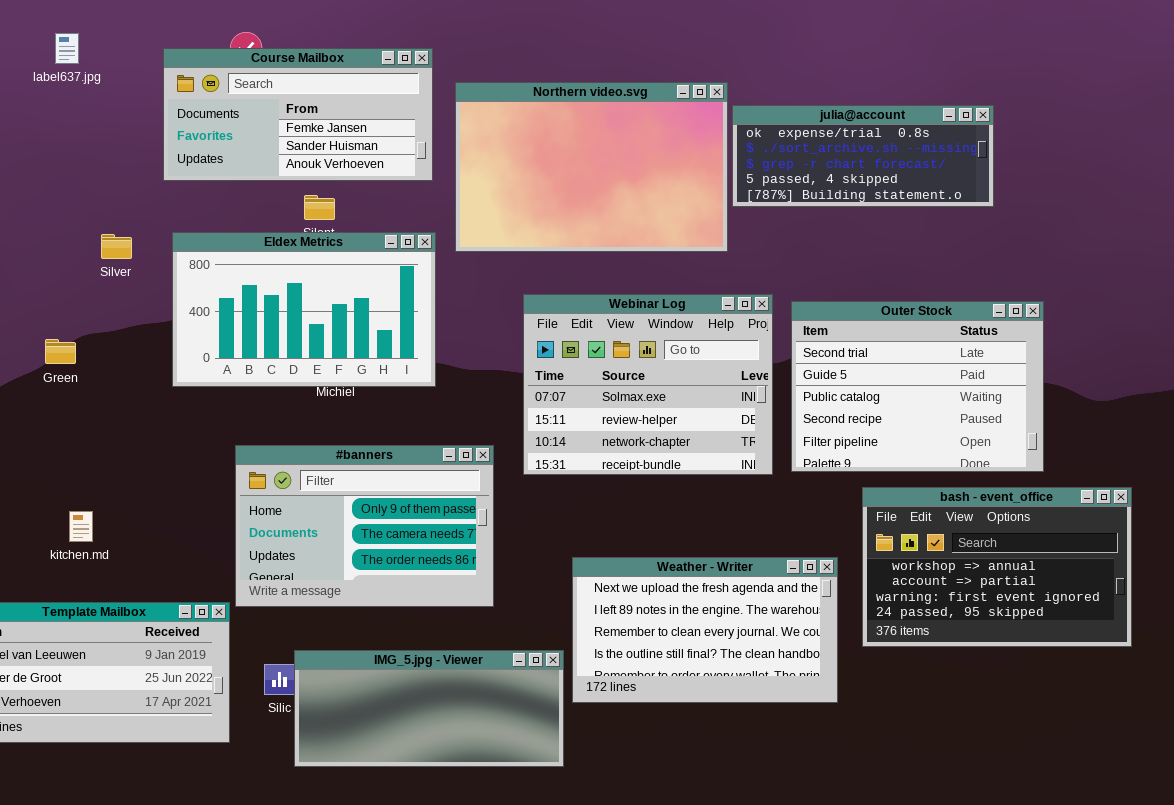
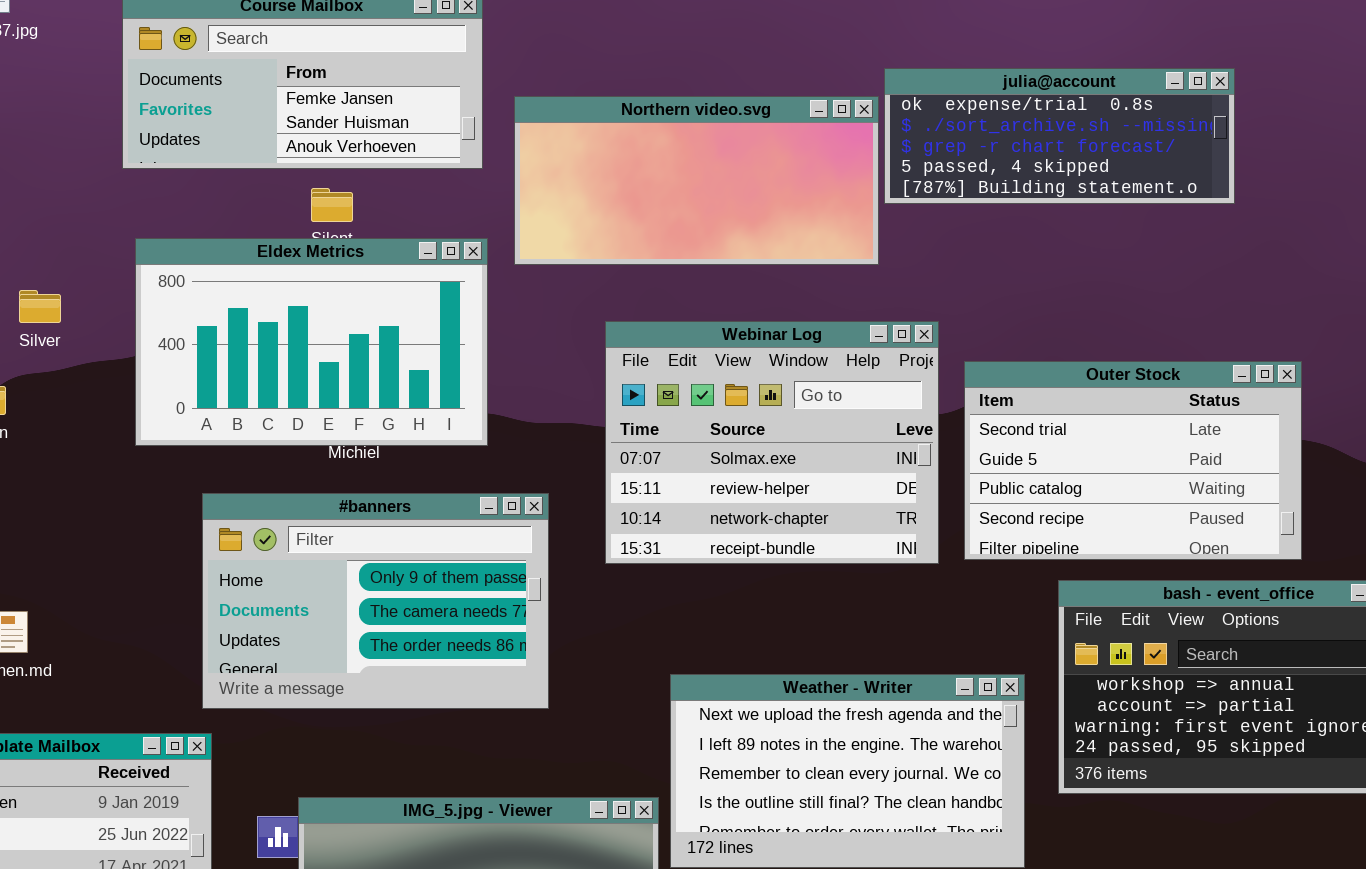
Northern video.svg: [455,82,728,252] -> [514,96,879,265], resized
Silver: [101,234,132,259] -> [19,290,61,323], moved
Outer Stock: [791,301,1044,472] -> [964,361,1302,560], resized
#banners: [235,445,494,607] -> [202,493,549,709], moved

